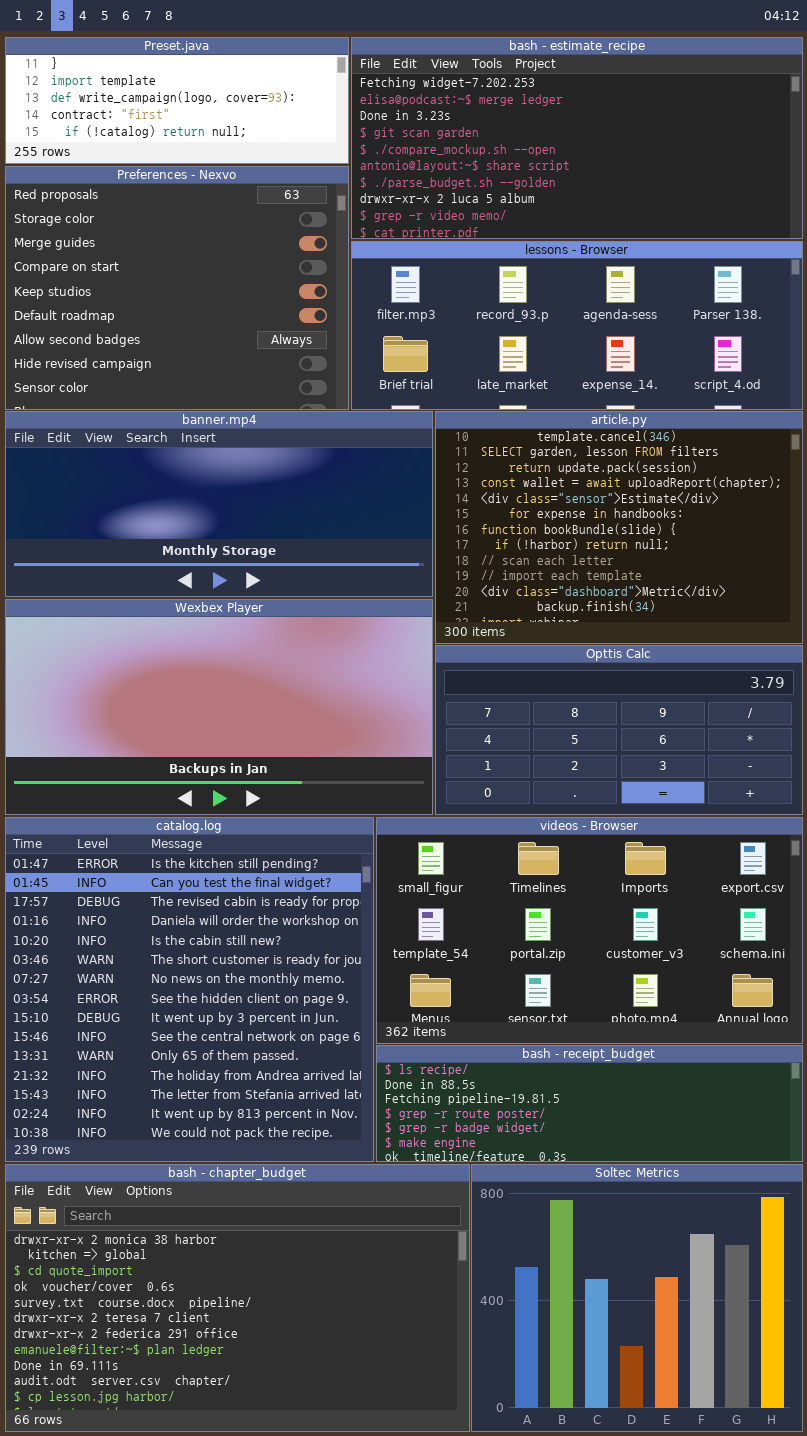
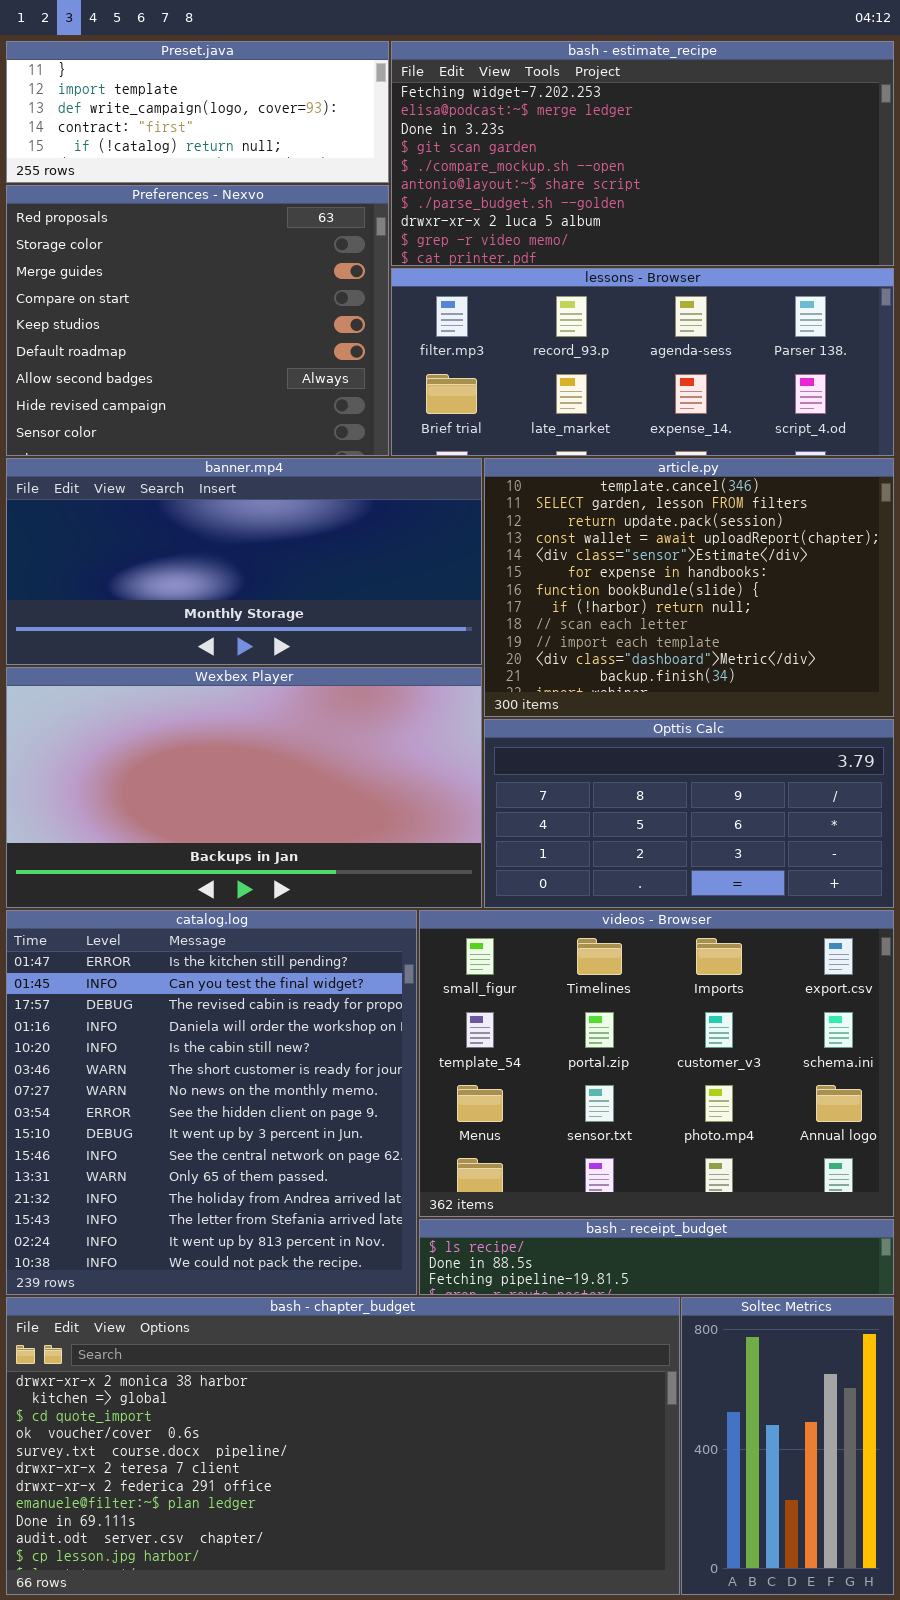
videos - Browser: [376,817,803,1044] -> [419,910,894,1217], resized
bash - receipt_budget: [376,1045,803,1162] -> [419,1219,894,1295], resized
bash - chapter_budget: [5,1164,470,1432] -> [6,1297,680,1595], resized
Soltec Metrics: [471,1164,803,1432] -> [681,1297,894,1595], resized

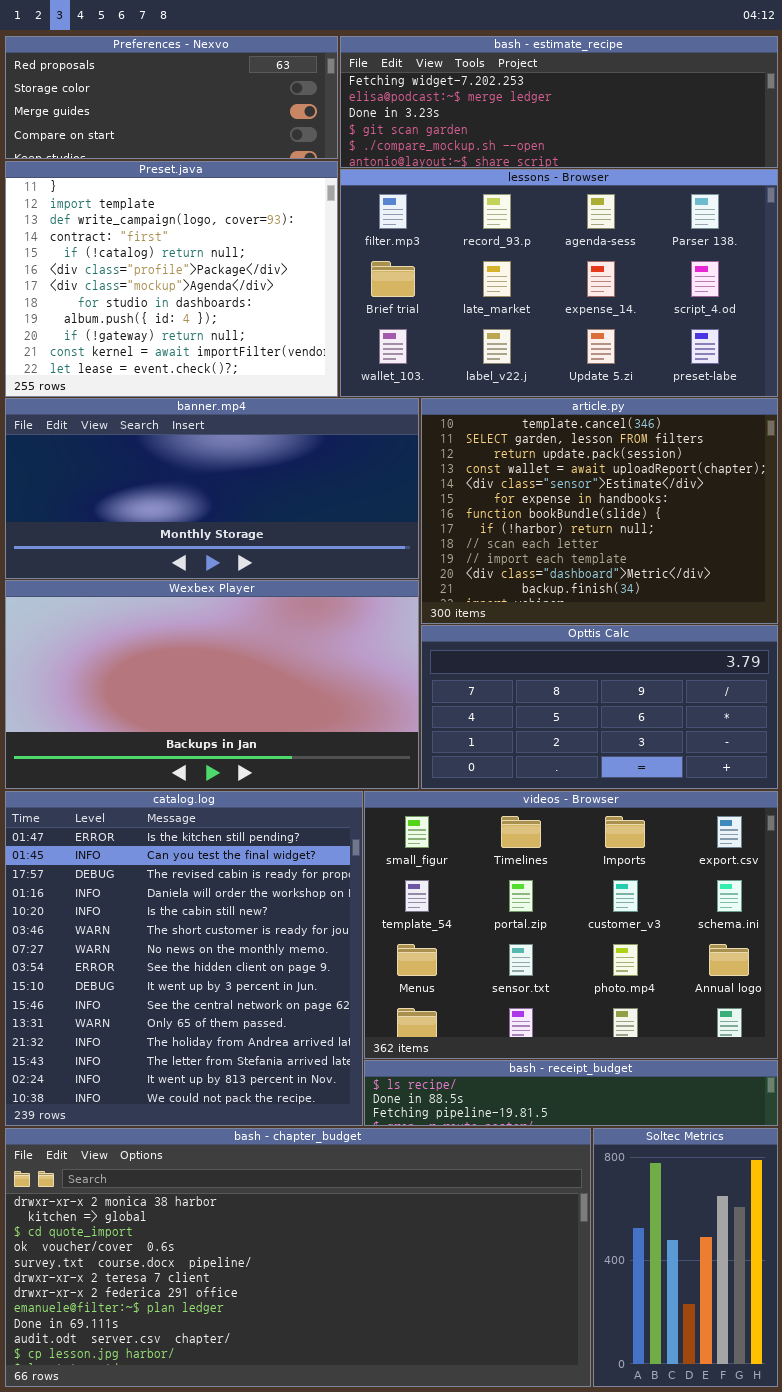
Preset.java: [6,41,389,183] -> [5,161,338,397], moved, resized
bash - estimate_recipe: [391,41,894,266] -> [340,36,778,168], resized
Preferences - Nexvo: [6,185,389,456] -> [5,36,338,159], moved, resized
lessons - Browser: [391,268,894,456] -> [340,169,778,397], resized

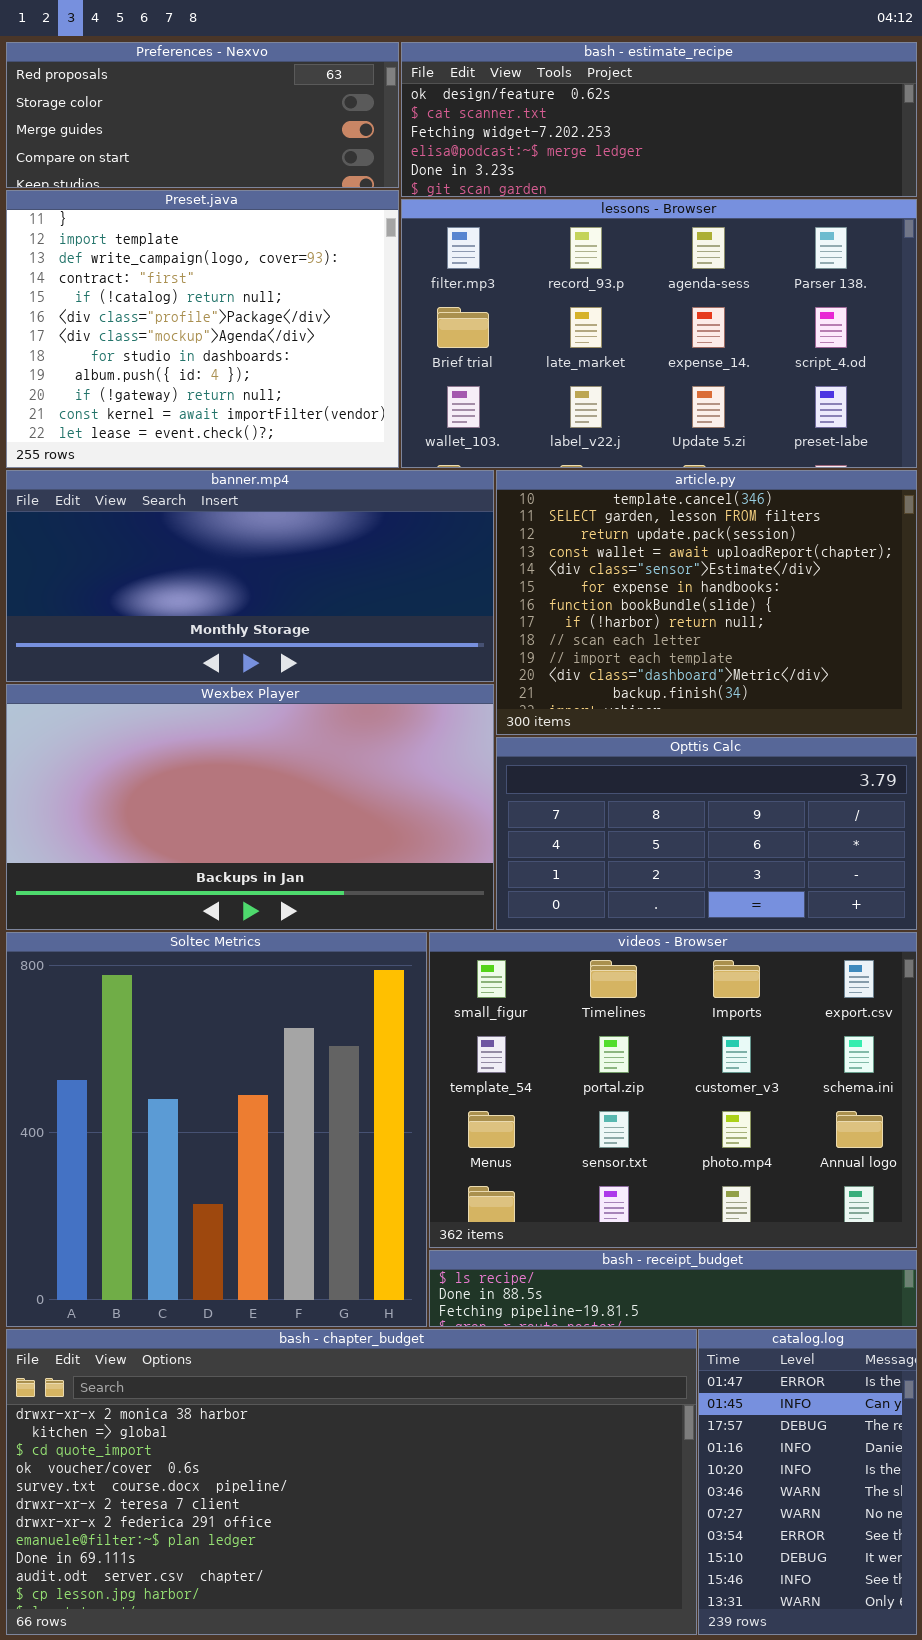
bash - estimate_recipe: [340,36,778,168] -> [401,42,917,197], scrolled up 2 rows
catalog.log: [5,791,363,1126] -> [698,1329,917,1635], moved, resized
Soltec Metrics: [593,1128,778,1387] -> [6,932,427,1327], moved, resized

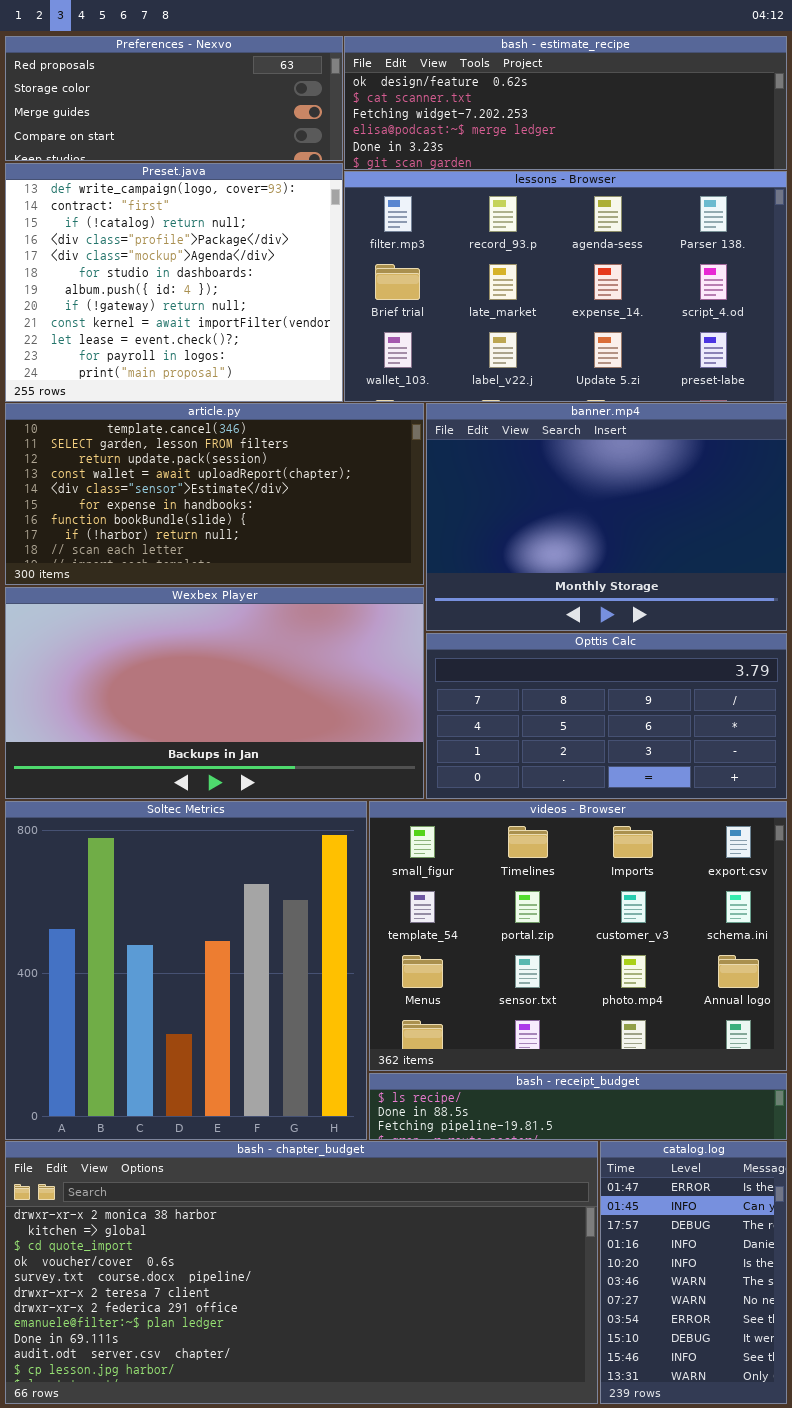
Preset.java: [6,190,399,468] -> [5,163,343,402], scrolled down 2 rows
banner.mp4: [6,470,494,682] -> [426,403,787,631], moved, resized
article.py: [496,470,917,735] -> [5,403,424,585], moved, resized

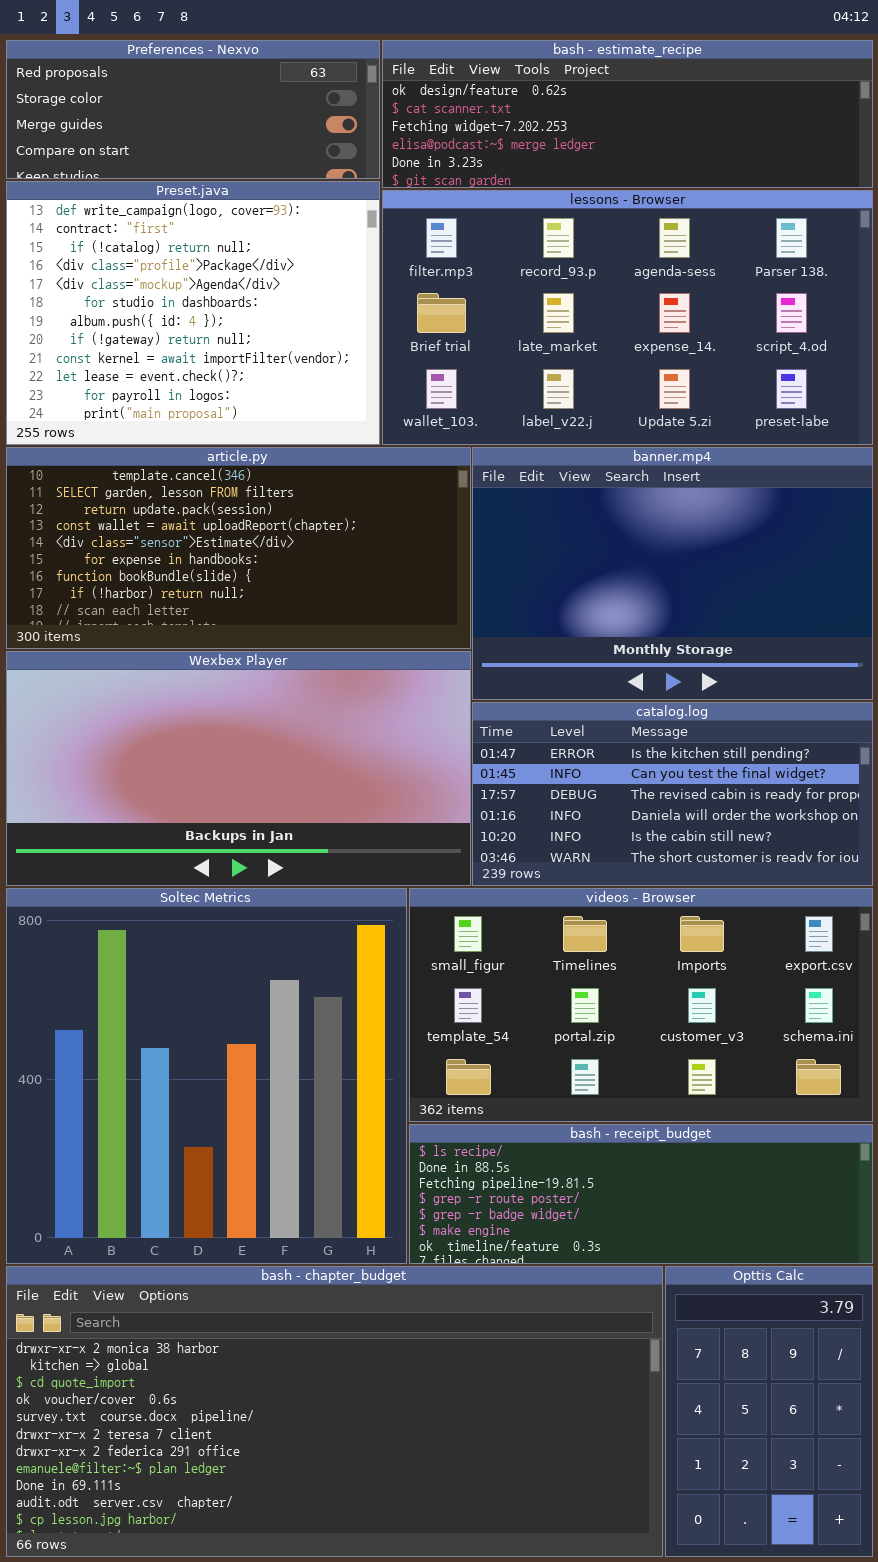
Opttis Calc: [426,633,787,799] -> [665,1266,873,1557], moved, resized
videos - Browser: [369,801,787,1071] -> [409,888,873,1122], resized
bash - receipt_budget: [369,1073,787,1140] -> [409,1124,873,1264], resized
catalog.log: [600,1141,787,1404] -> [472,702,873,886], moved, resized

